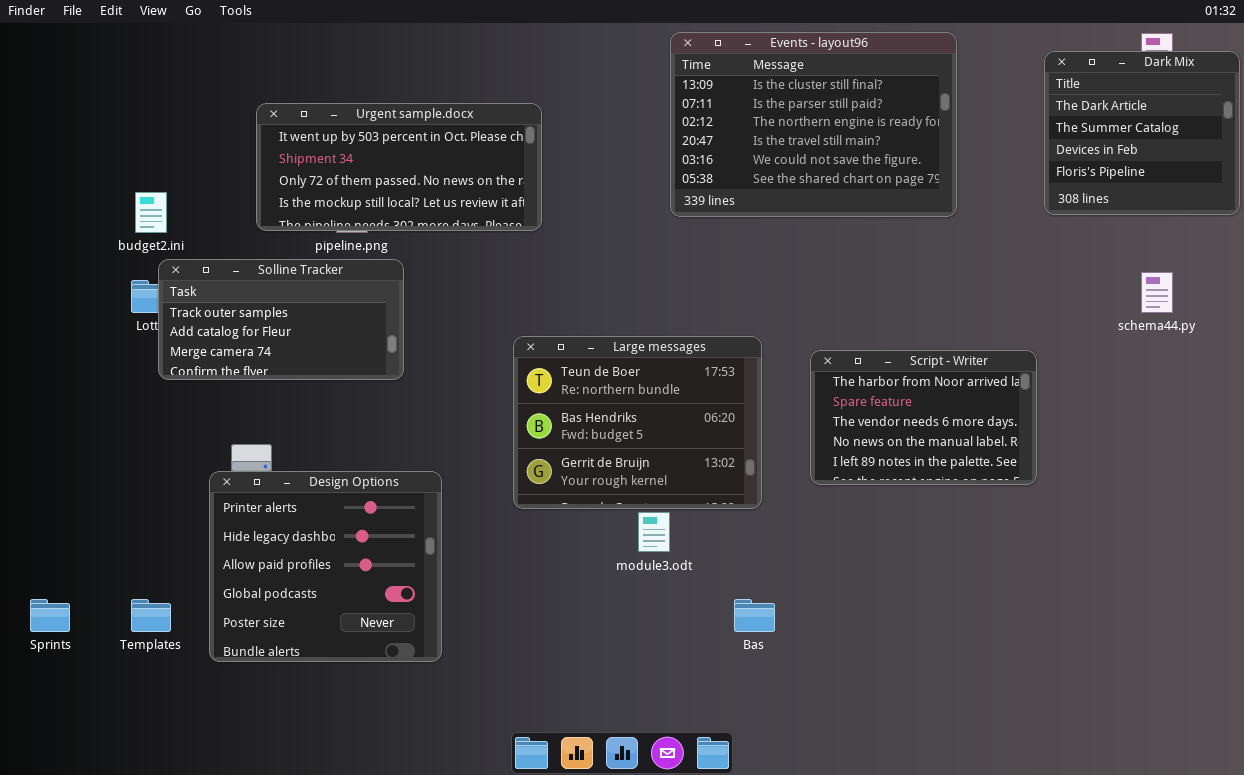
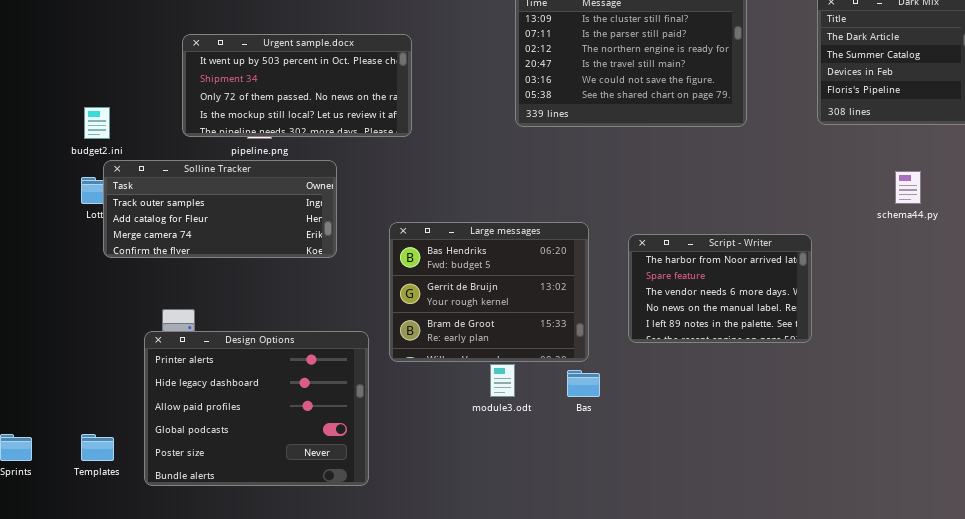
Solline Tracker: [158,259,404,380] -> [103,160,337,258], resized
Large messages: [513,336,762,509] -> [389,222,589,362], scrolled down 1 row
Design Options: [209,471,442,662] -> [144,331,369,486], resized
Bas: [734,599,775,632] -> [567,370,600,397], moved

